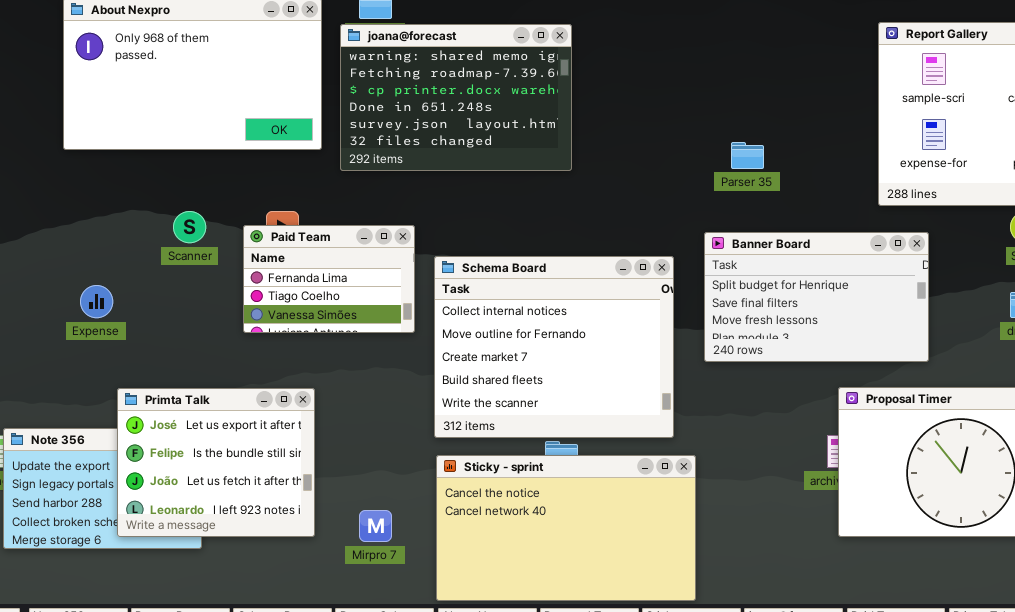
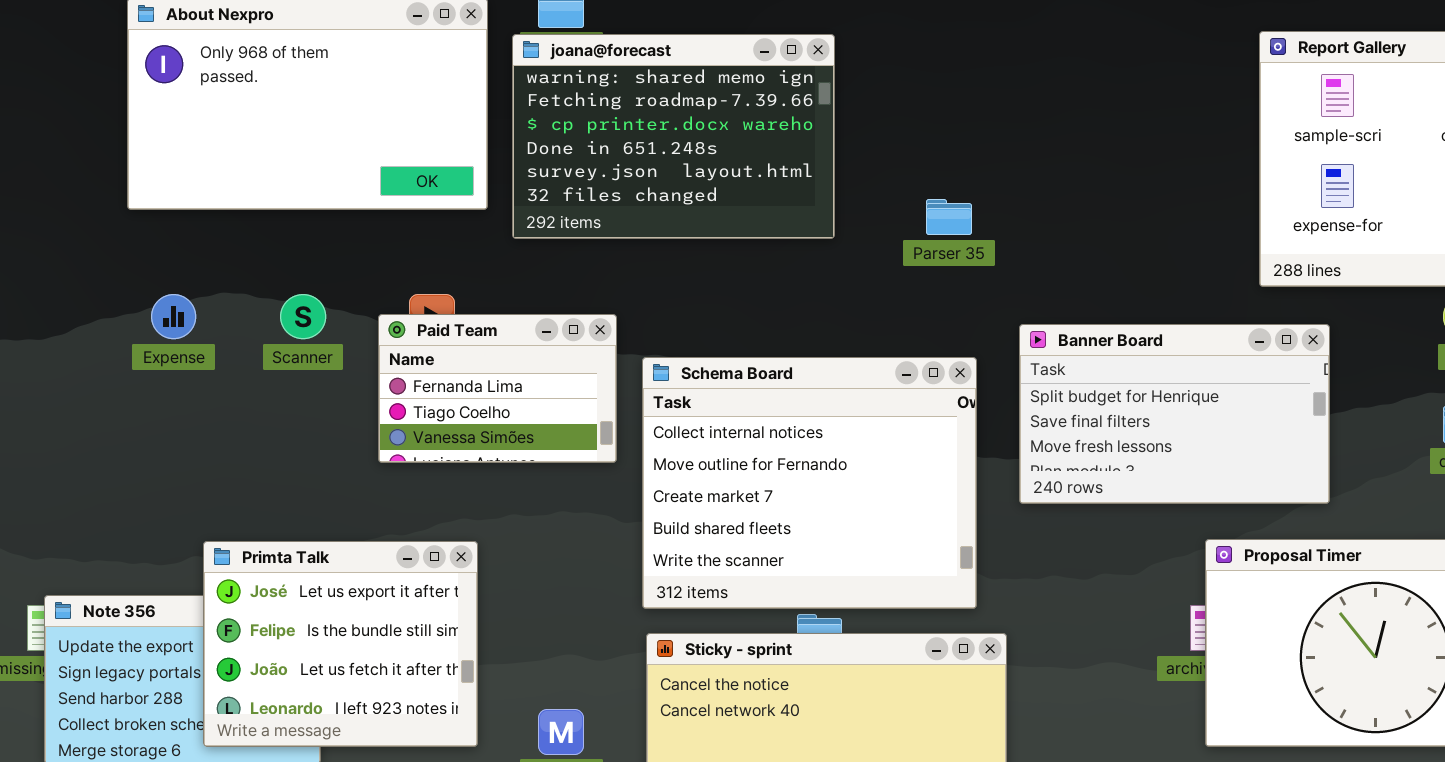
Parser 35: [731,142,764,169] -> [926,199,972,235], moved
Expense: [80,285,113,318] -> [151,294,196,339], moved

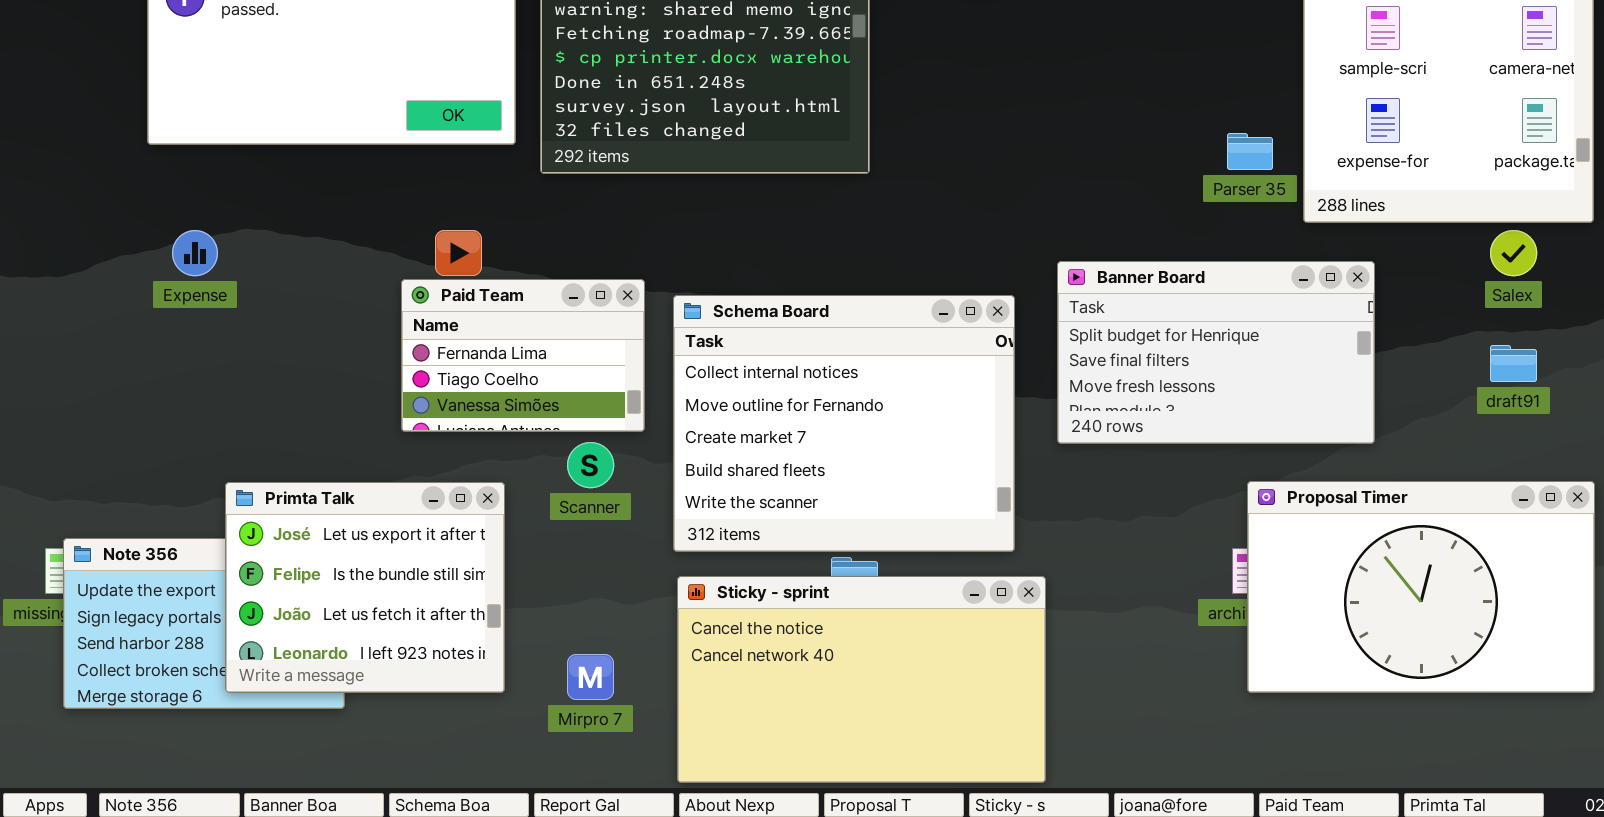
Parser 35: [926,199,972,235] -> [1227,133,1273,170], moved
Scanner: [280,294,326,339] -> [567,442,614,488], moved
Paid Team: [378,314,617,463] -> [401,279,645,432], moved

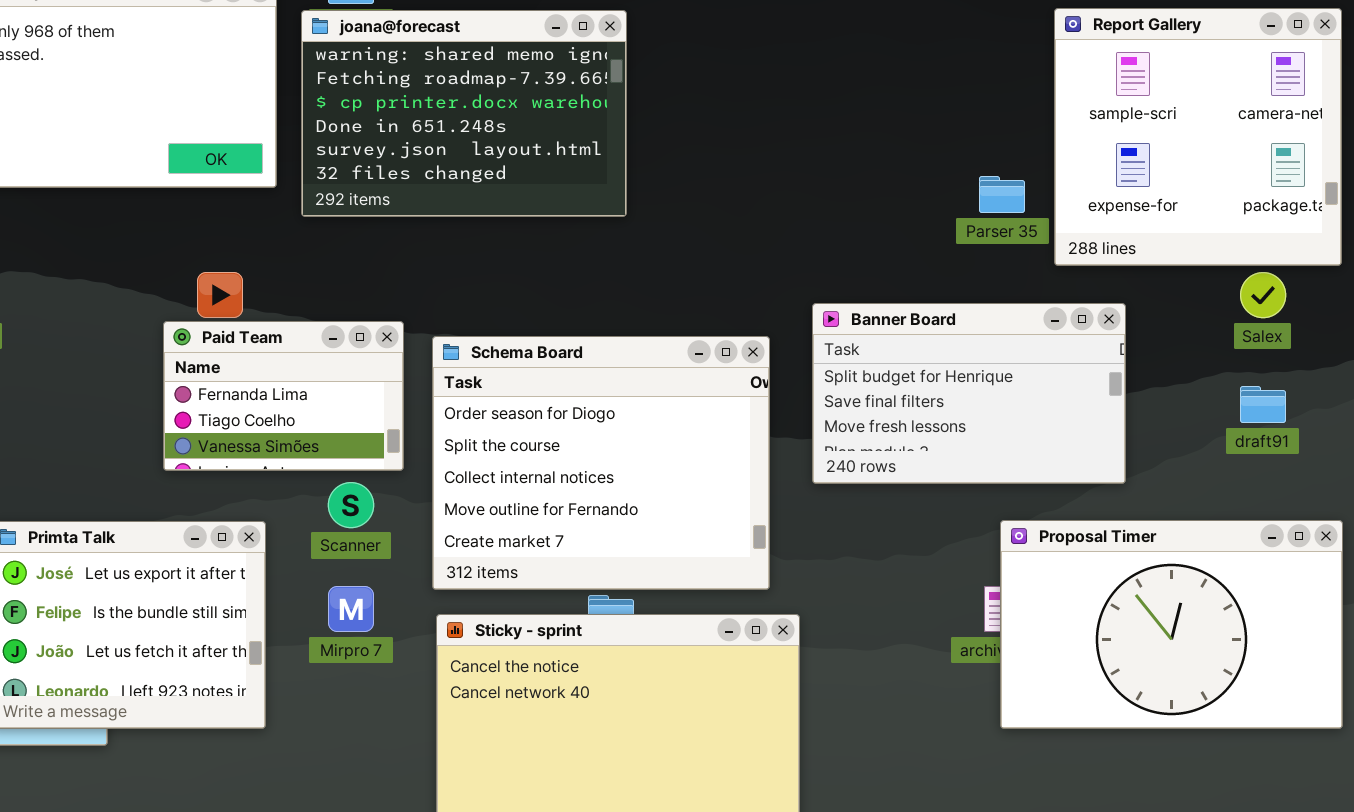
Schema Board: [673,295,1015,552] -> [432,336,770,590], scrolled up 2 rows
Mirpro 7: [567,654,614,700] -> [328,586,374,632], moved

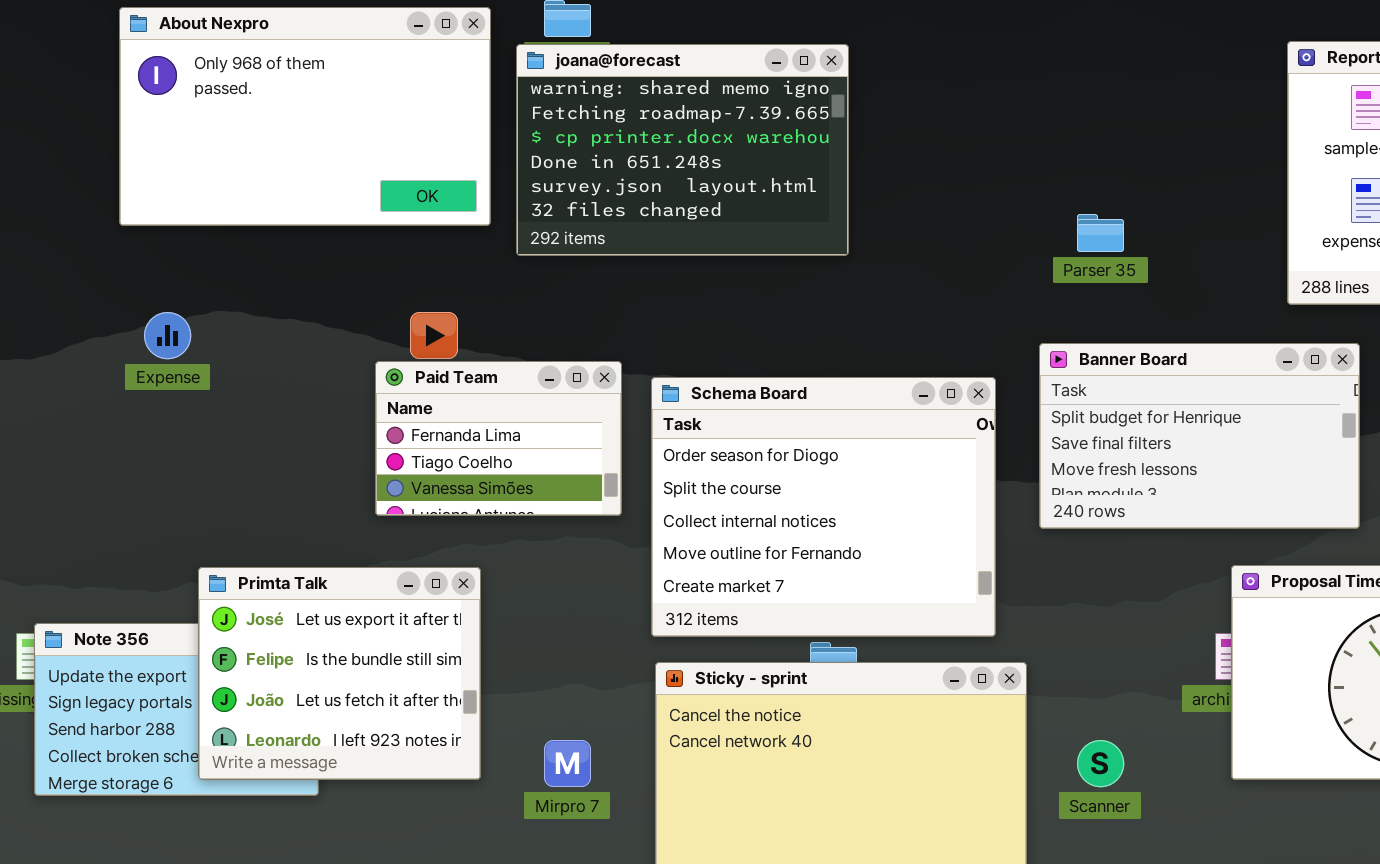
Parser 35: [979,176,1025,213] -> [1077,214,1124,252], moved
Scanner: [328,482,374,528] -> [1077,740,1124,787], moved
Mirpro 7: [328,586,374,632] -> [544,740,591,787], moved

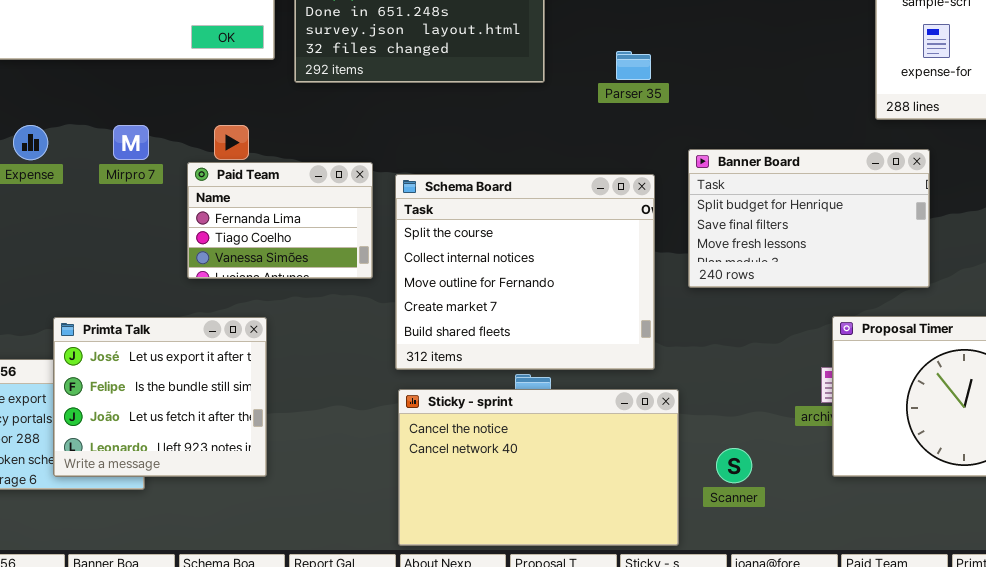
Parser 35: [1077,214,1124,252] -> [616,51,651,80], moved
Schema Board: [651,377,996,637] -> [395,174,655,370], scrolled down 1 row
Mirpro 7: [544,740,591,787] -> [113,125,149,160], moved

